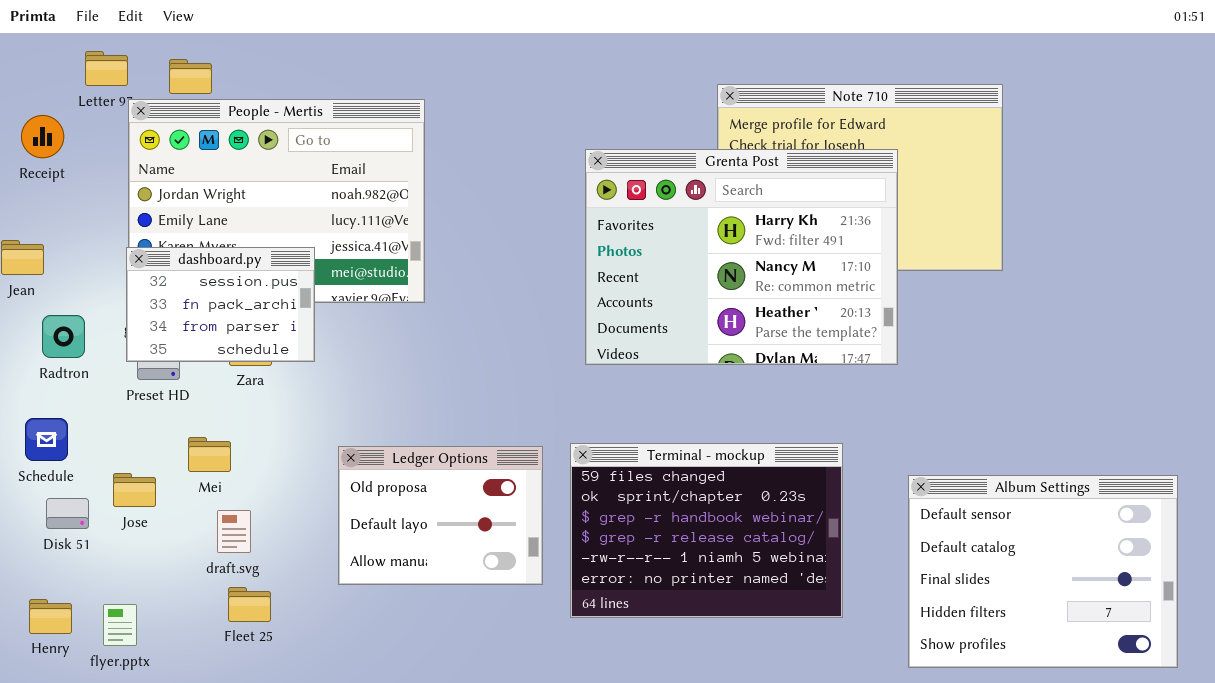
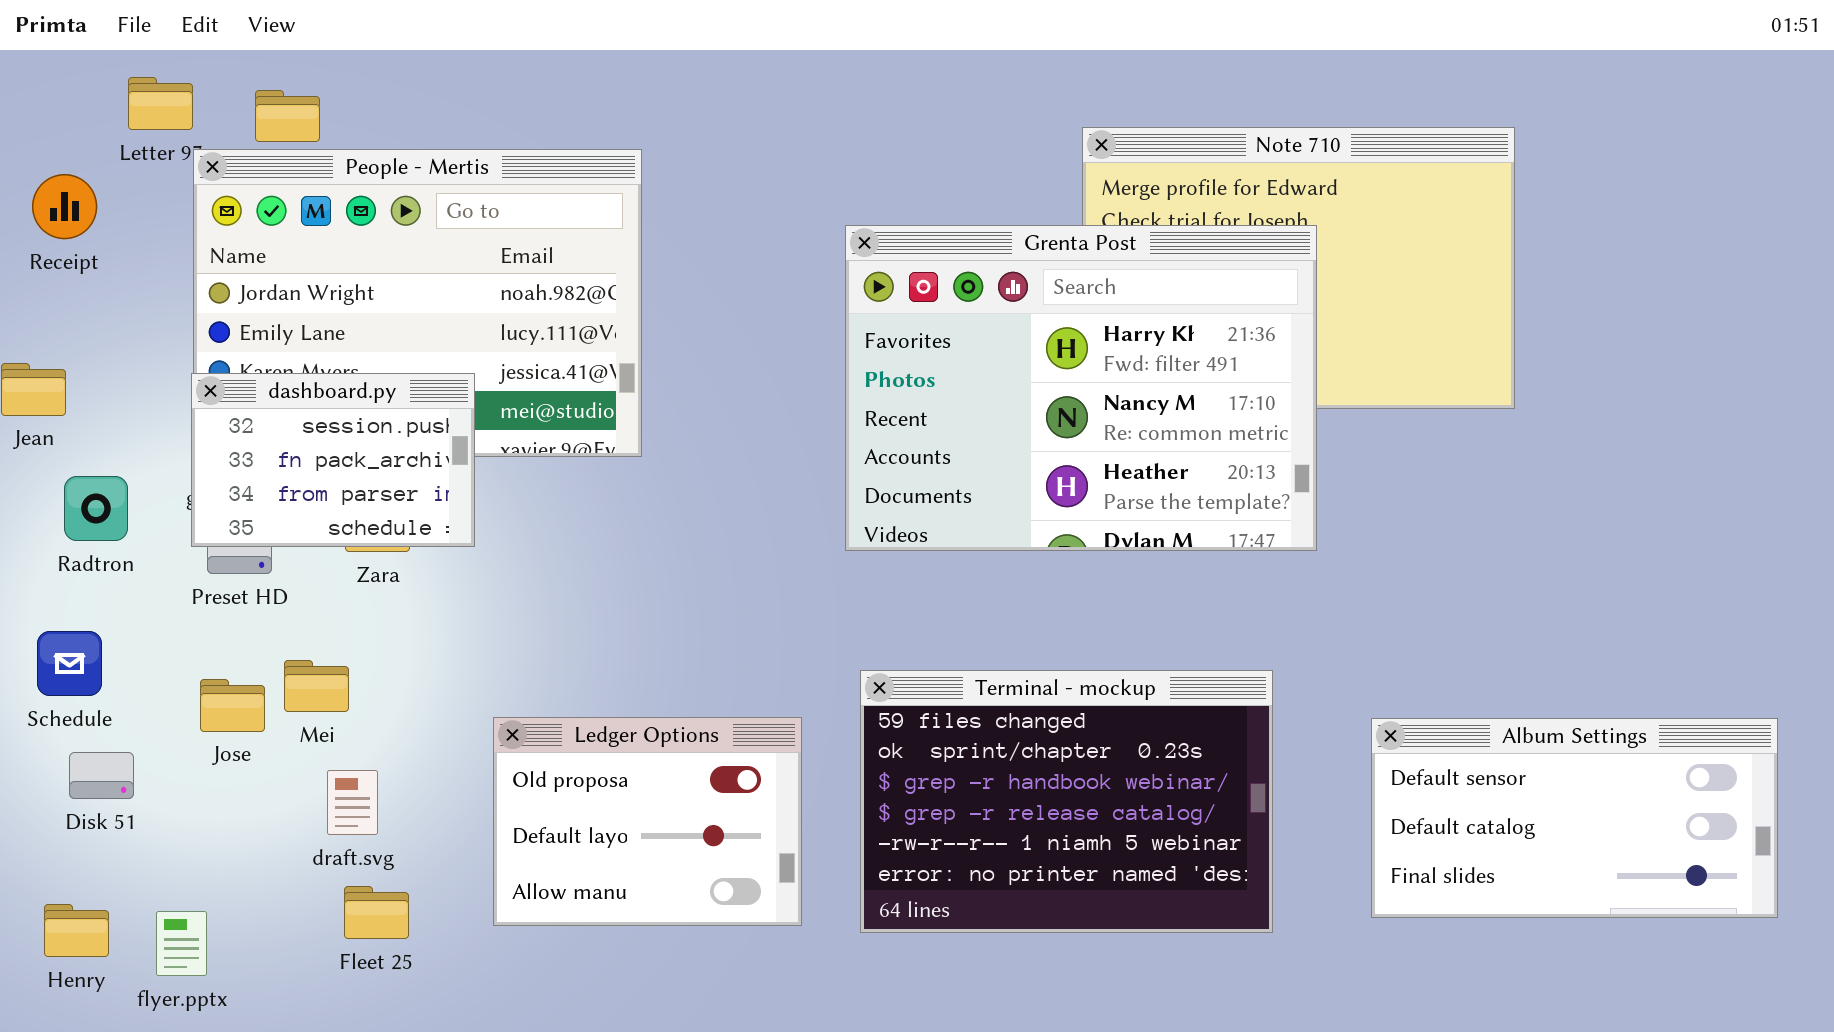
Grenta Post: [585,149,898,365] -> [845,225,1317,551], moved
Ledger Options: [338,446,543,585] -> [493,717,802,926], moved
Jose: [113,473,156,507] -> [200,679,265,732], moved
Album Settings: [908,475,1178,668] -> [1371,718,1778,918], resized

